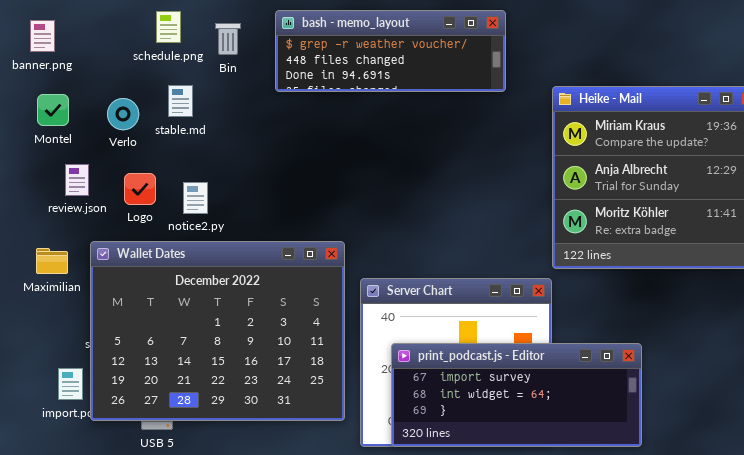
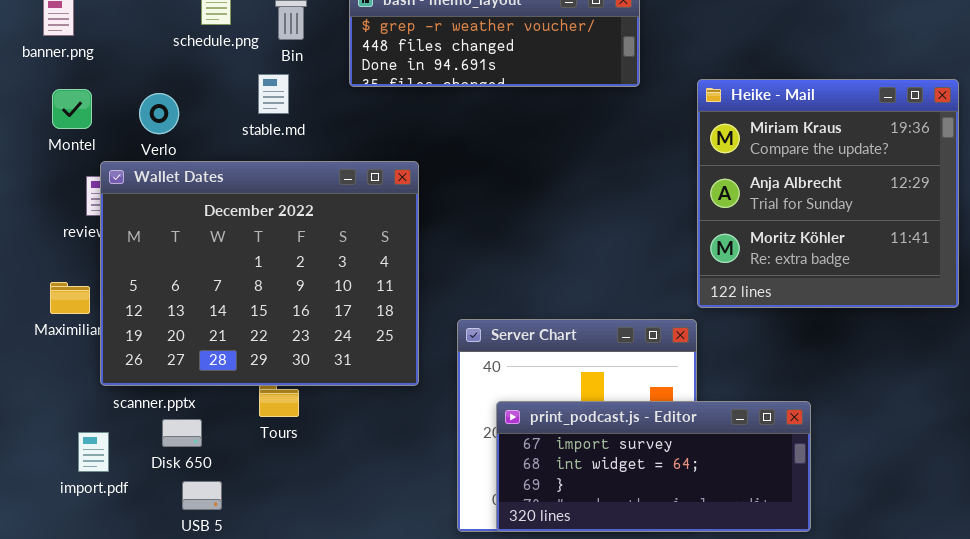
stable.md: [168,85,193,117] -> [258,74,289,114], moved
Wallet Dates: [90,241,345,421] -> [100,161,419,386], moved

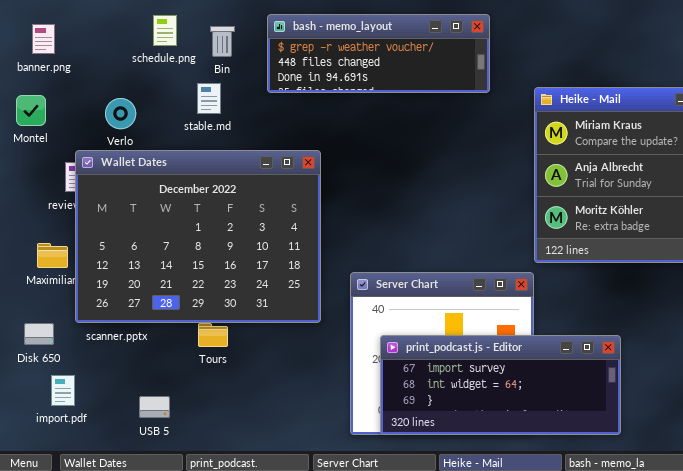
Montel: [52,89,92,129] -> [16,95,46,126], moved
Disk 650: [162,419,202,447] -> [24,323,54,345], moved
import.pdf: [78,432,109,472] -> [51,375,75,406], moved

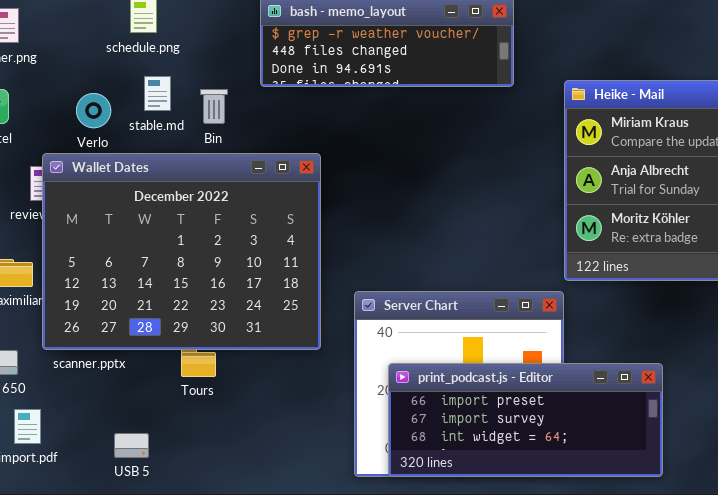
Bin: [210,26,235,57] -> [200,89,228,124], moved
stable.md: [197,83,221,114] -> [144,76,171,111], moved
print_podcast.js - Editor: [380,335,621,435] -> [388,363,663,477], scrolled up 1 row

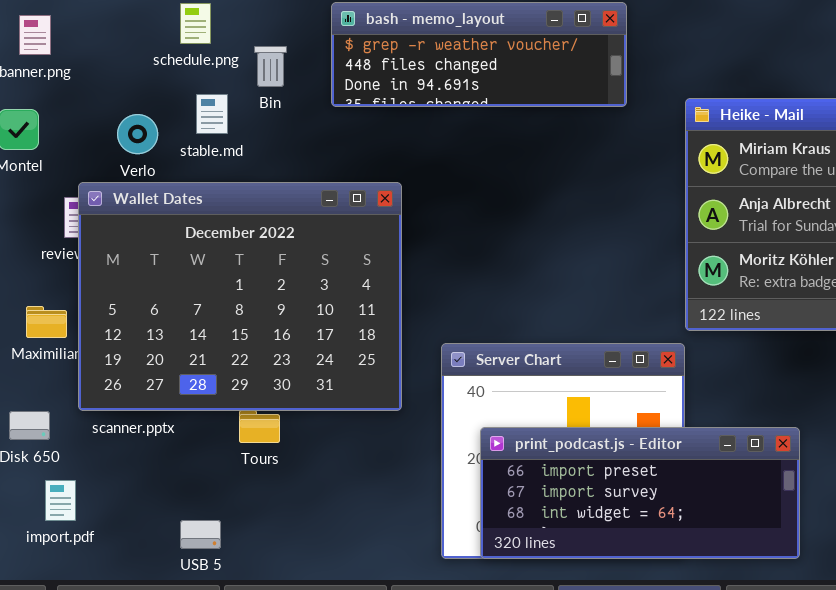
Bin: [200,89,228,124] -> [254,46,287,87], moved
USB 5: [114,433,149,458] -> [180,520,221,549], moved

